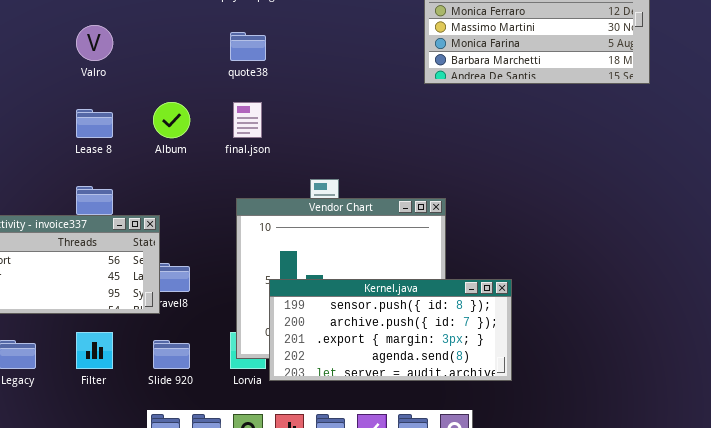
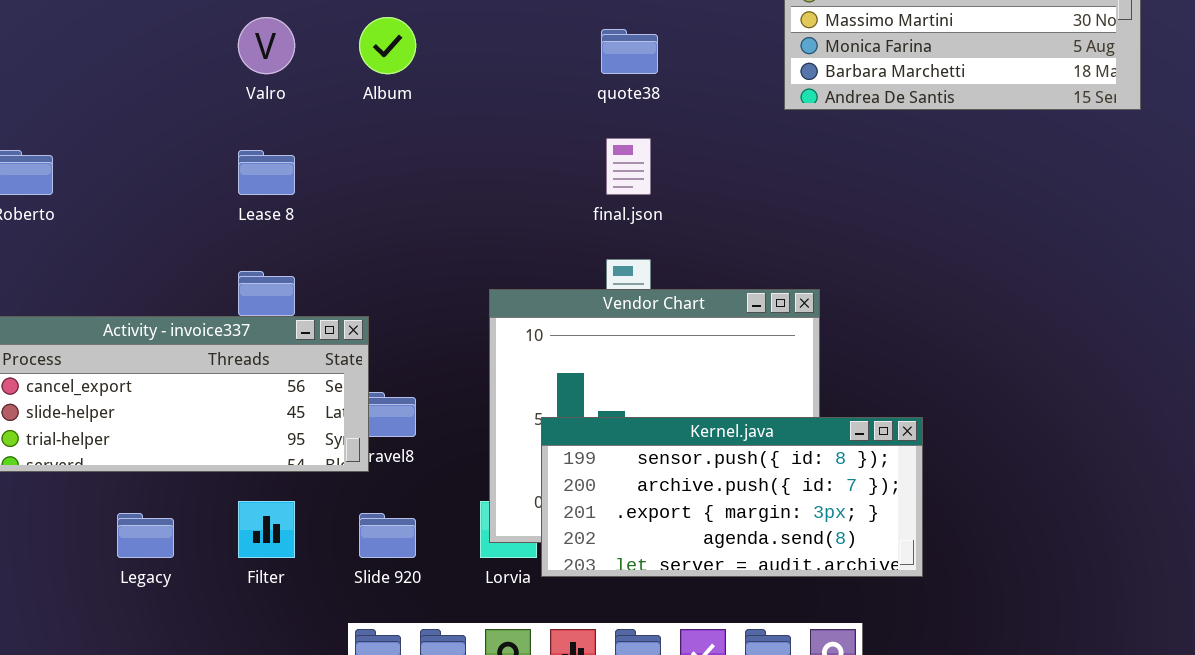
quote38: [230,32,266,61] -> [601,29,658,74], moved
Album: [153,102,190,138] -> [359,17,416,74], moved
final.json: [233,102,262,138] -> [606,138,651,195], moved

